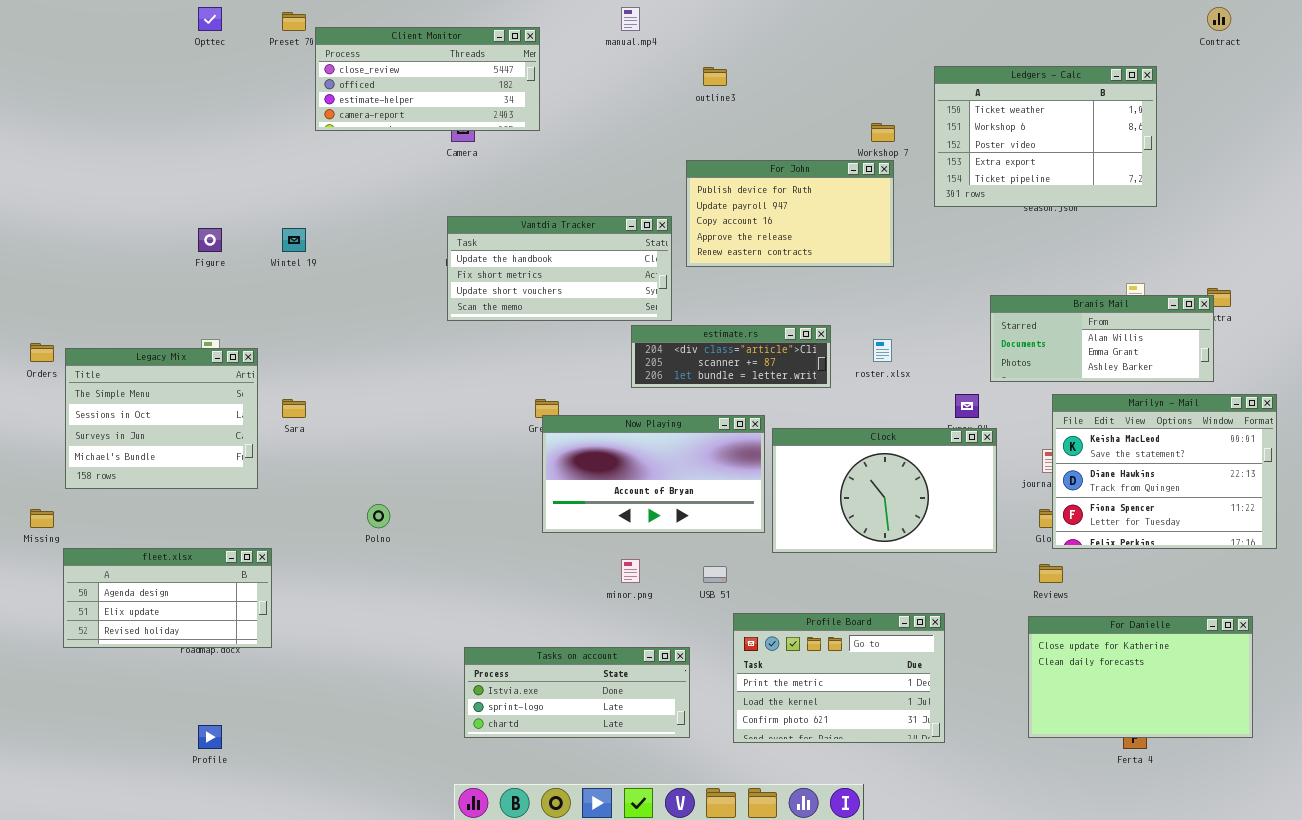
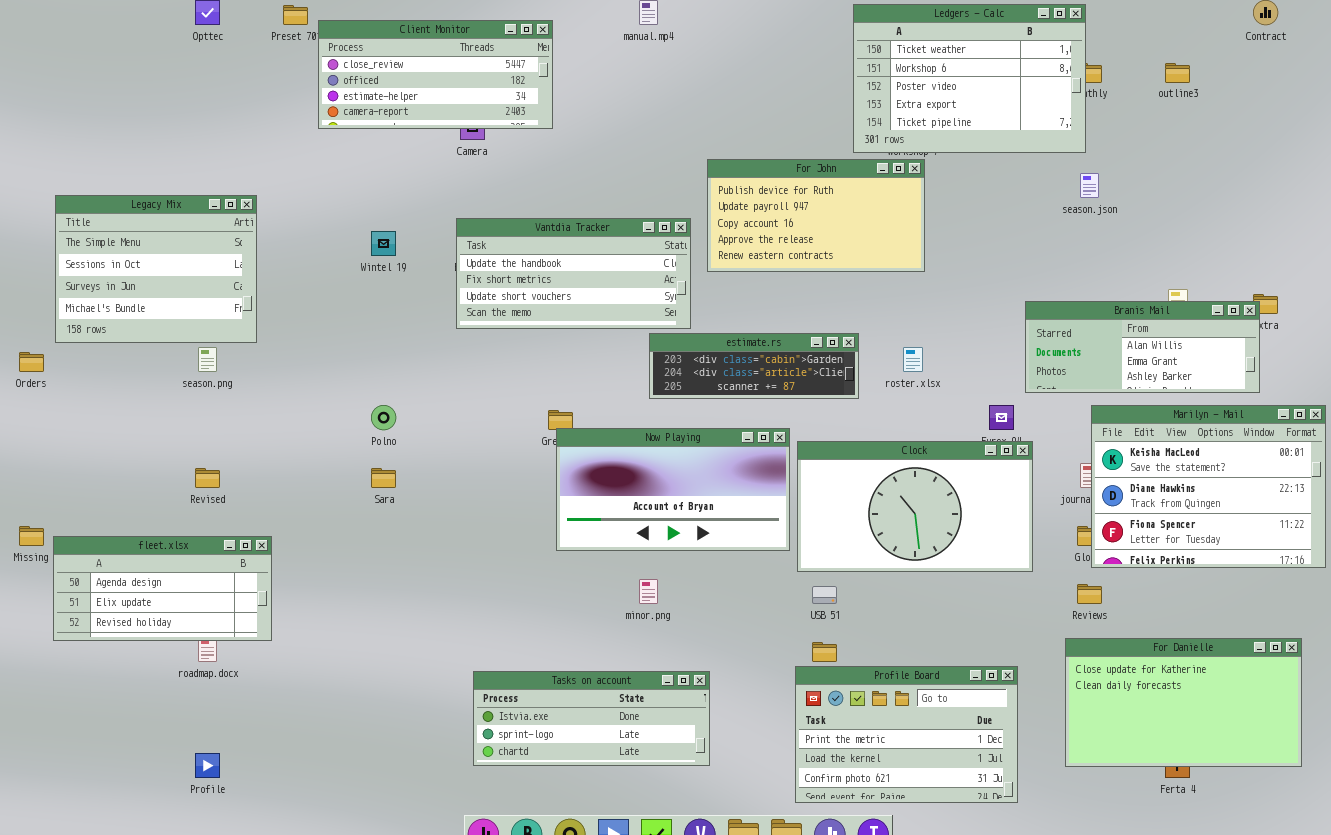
Ledgers - Calc: [934,66,1157,207] -> [853,4,1086,153], moved
outline3: [703,67,727,86] -> [1165,63,1190,83], moved
Wintel 19: [282,228,306,252] -> [371,231,396,256], moved
estimate.rs: [631,325,831,388] -> [649,333,859,399], scrolled up 1 row
Legacy Mix: [65,348,258,489] -> [55,195,257,343], moved
Sara: [282,399,306,418] -> [371,468,396,488], moved
Polno: [367,504,390,528] -> [371,405,396,430], moved
fleet.xlsx: [63,548,272,648] -> [53,536,272,641], moved
USB 51: [703,566,727,583] -> [812,586,837,604], moved
Profile Board: [733,613,945,743] -> [795,666,1018,803], moved

